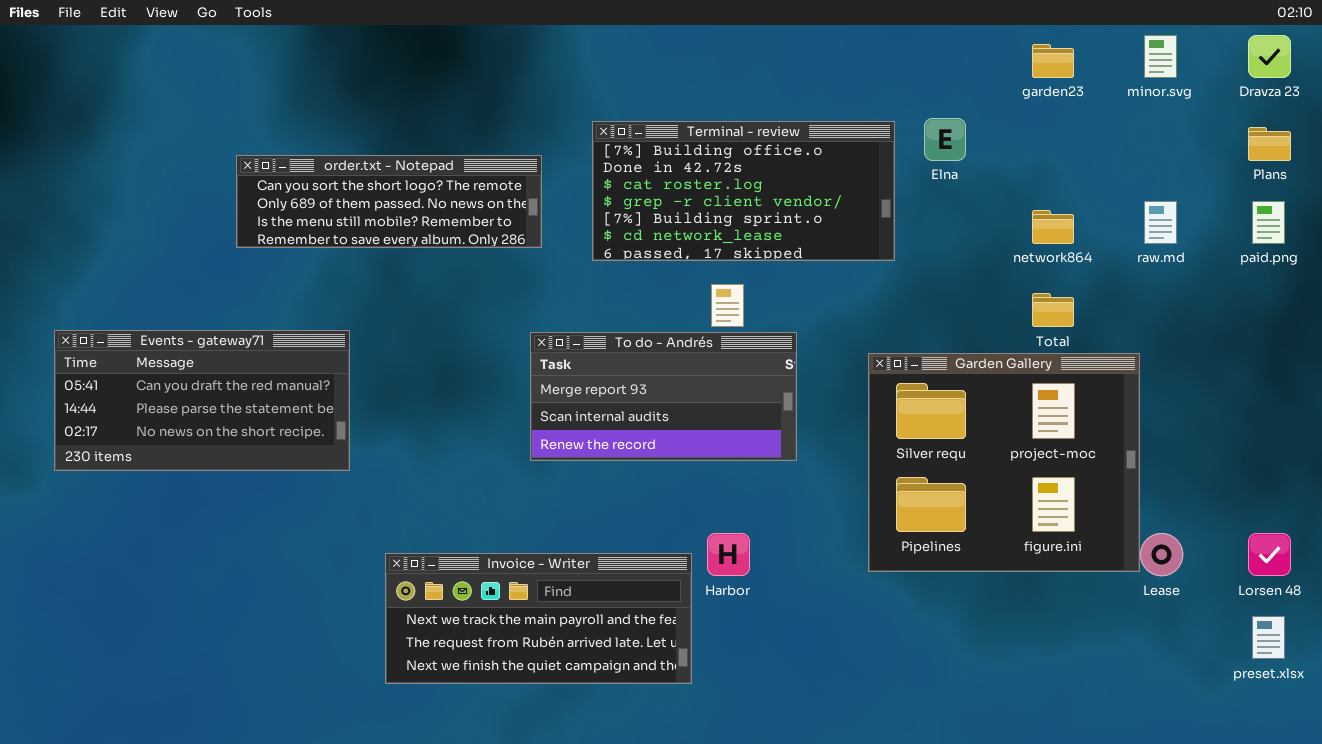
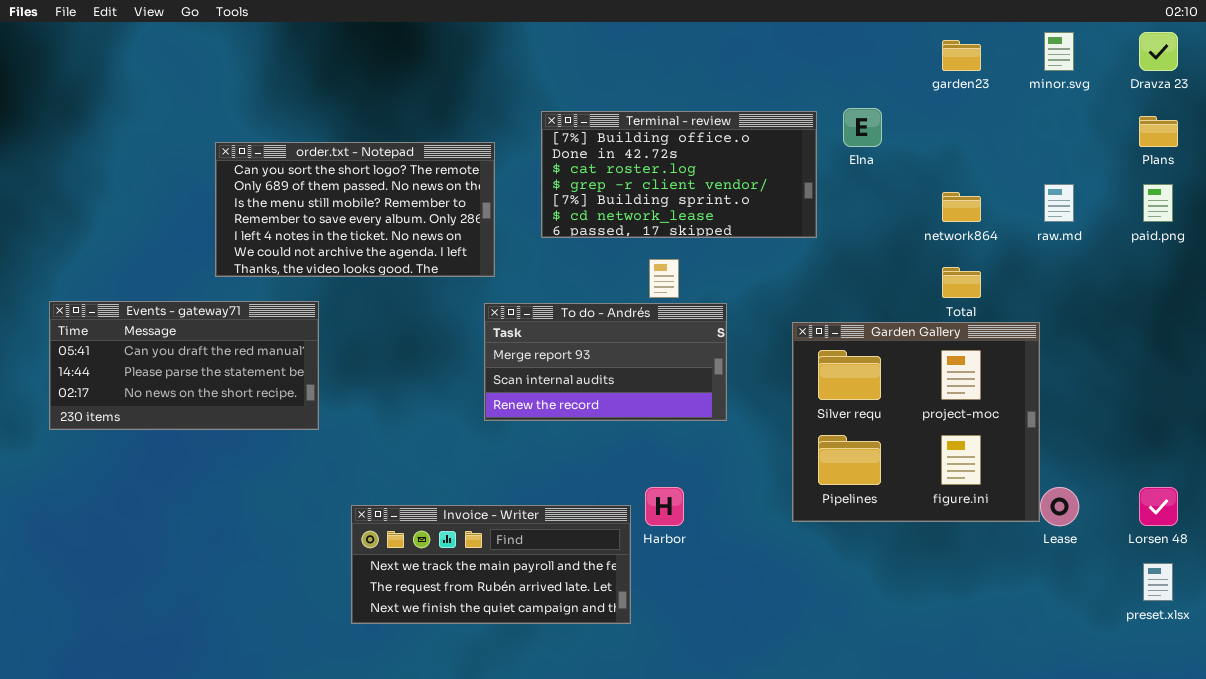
order.txt - Notepad: [236,155,542,248] -> [215,142,495,277], resized

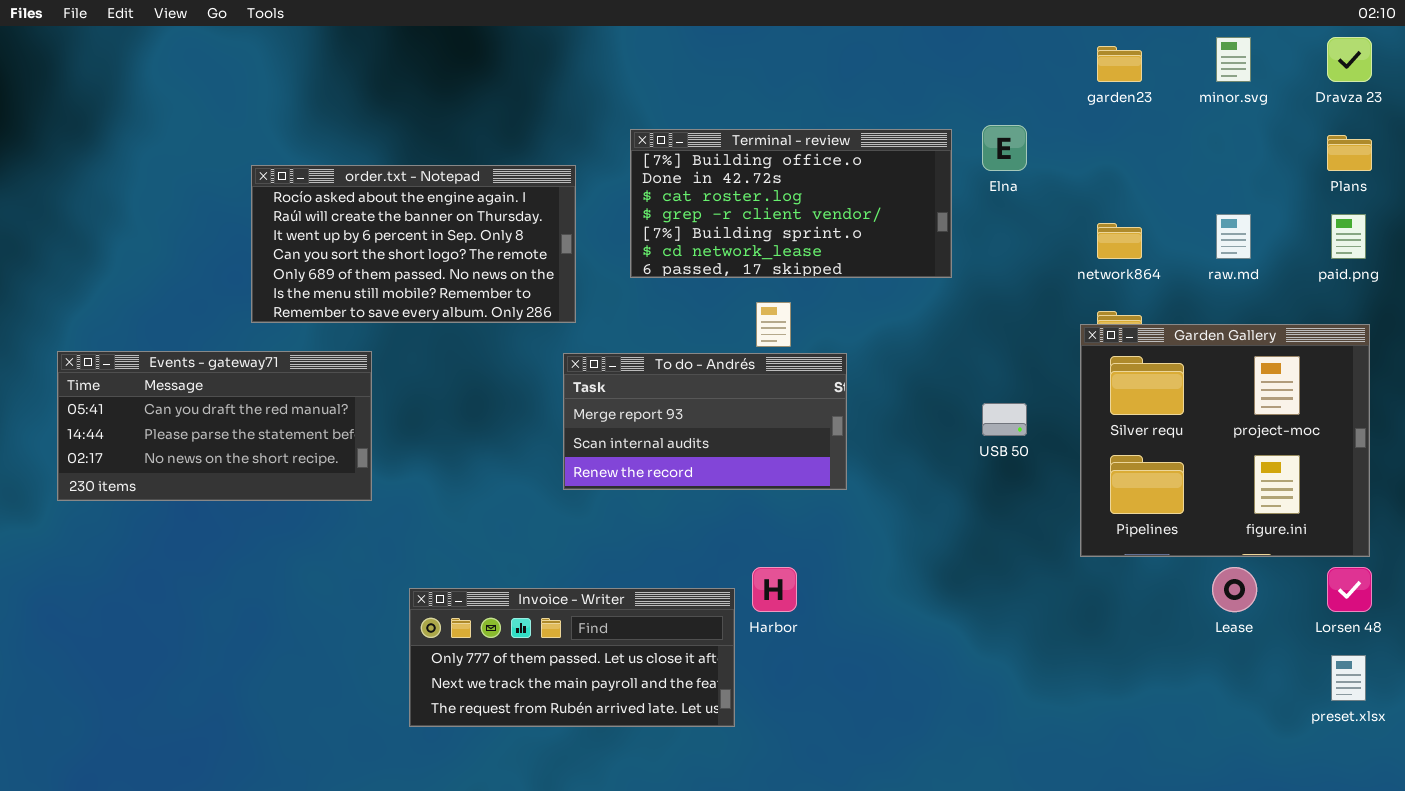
order.txt - Notepad: [215,142,495,277] -> [251,165,576,323], scrolled up 3 rows
Garden Gallery: [792,322,1040,522] -> [1080,324,1370,557], moved
Invoice - Writer: [351,505,631,624] -> [409,588,735,727], scrolled up 1 row

